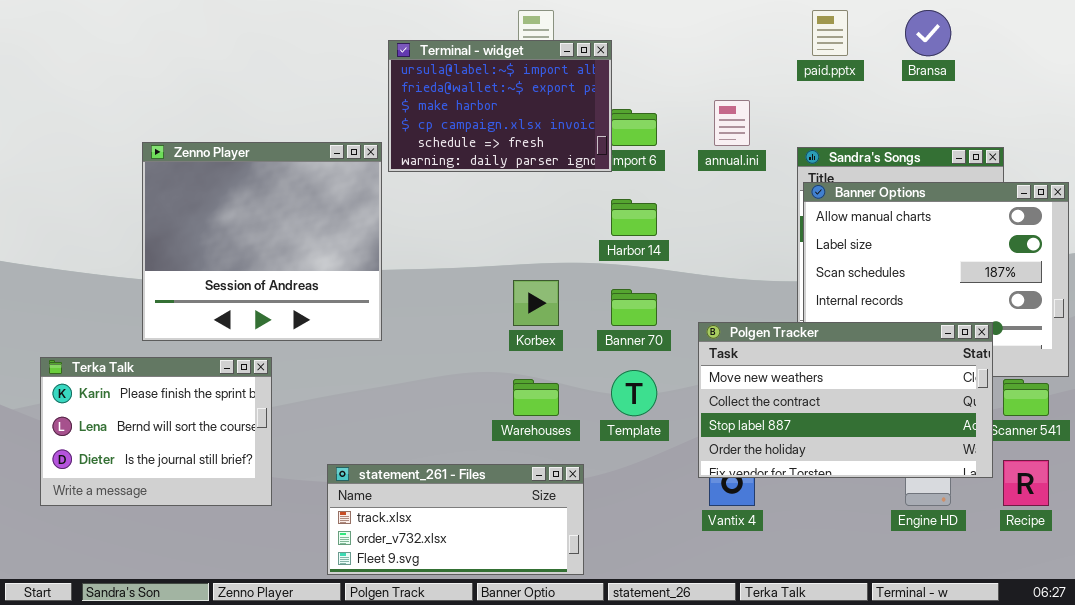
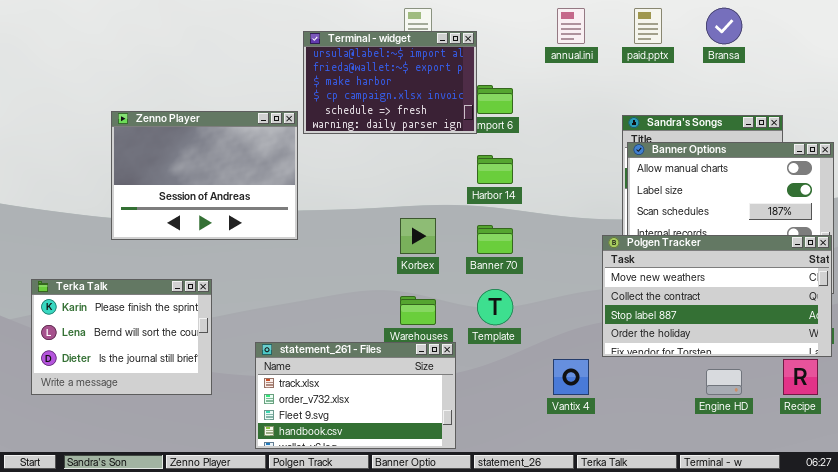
annual.ini: [714,100,750,146] -> [557,8,585,44], moved
Zenno Player: [142,142,382,341] -> [111,111,298,240], resized
Polgen Tracker: [698,322,993,478] -> [602,235,832,357], moved
statement_261 - Files: [327,464,584,575] -> [255,342,456,449], resized

